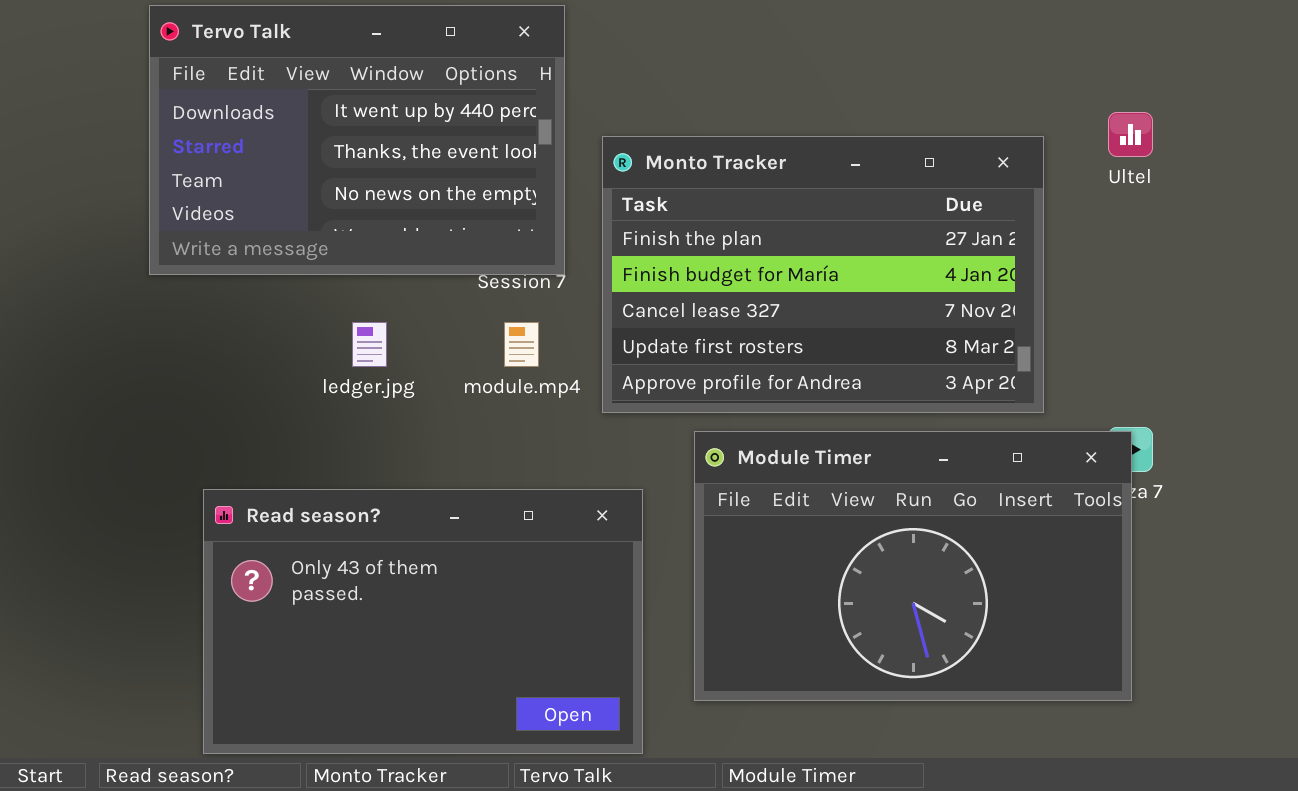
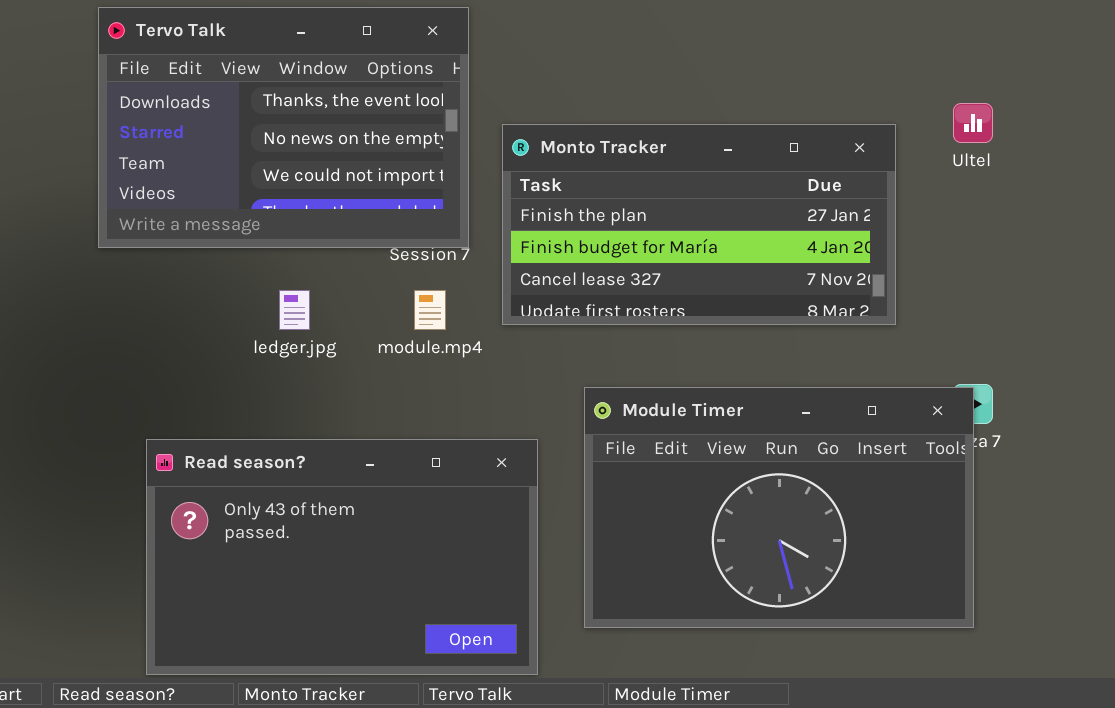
Tervo Talk: [149,5,565,275] -> [98,7,469,248], scrolled down 1 row
Monto Tracker: [602,136,1044,413] -> [502,124,896,325], resized

